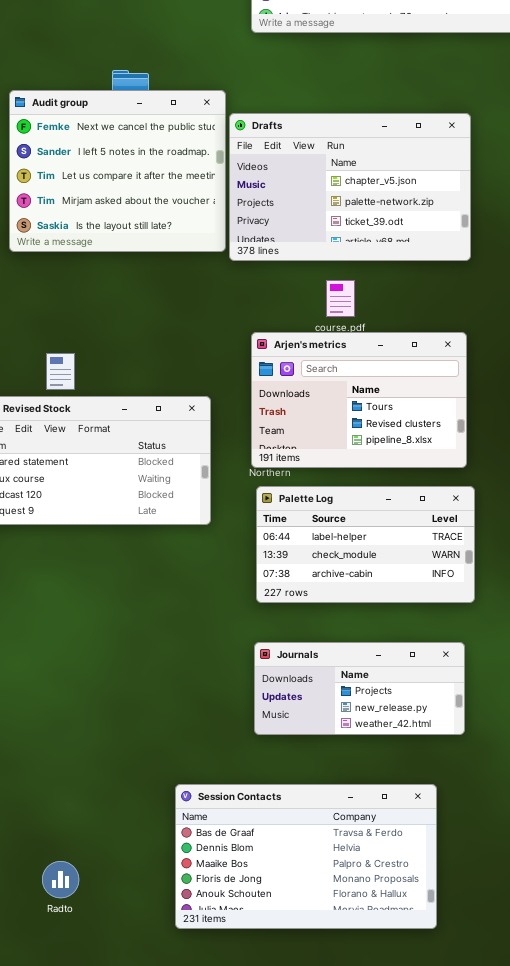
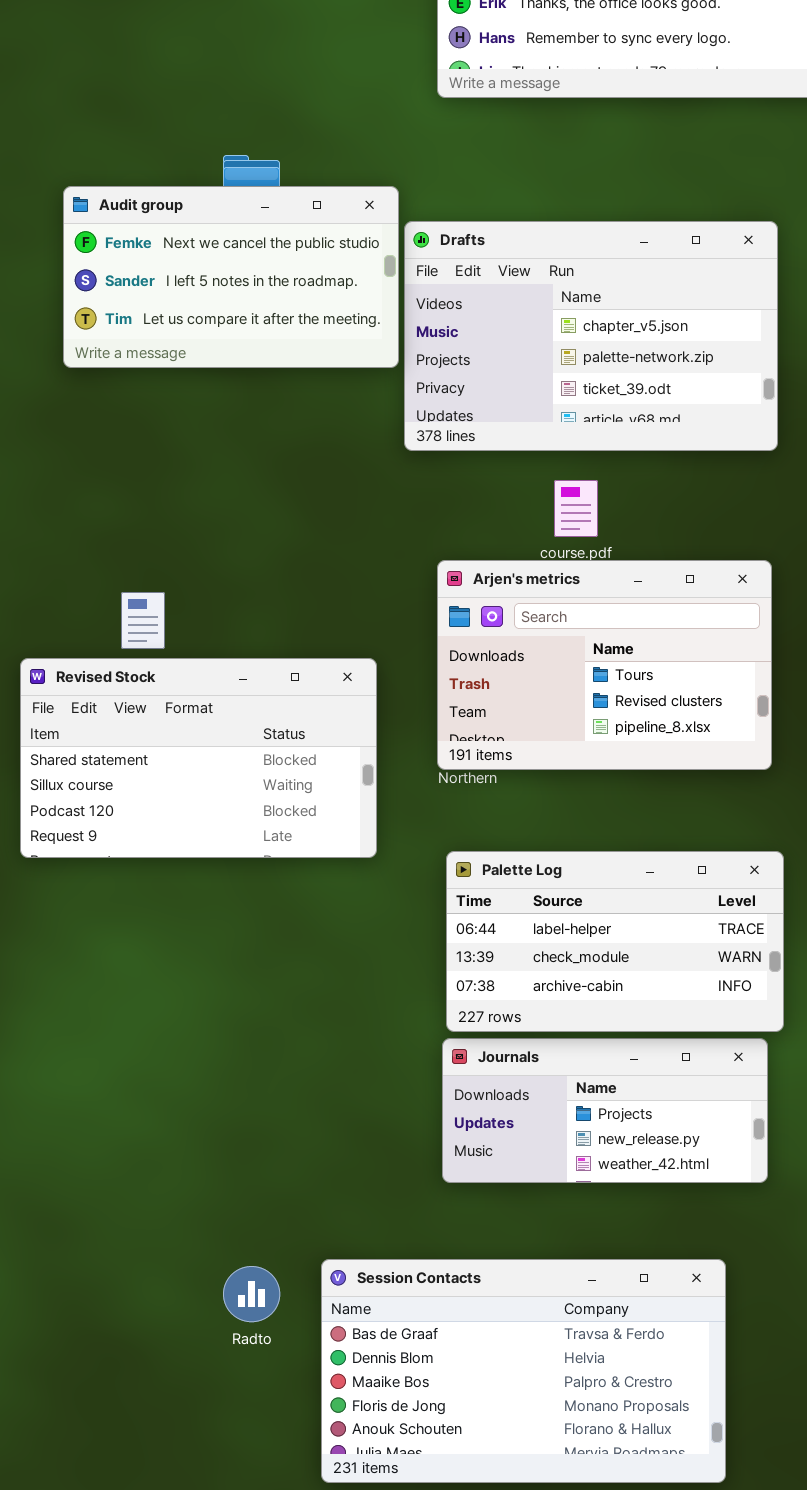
Audit group: [9,90,226,252] -> [63,186,399,368], resized
Palette Log: [256,486,475,603] -> [446,851,784,1032], moved
Radto: [42,861,79,898] -> [223,1266,280,1322], moved

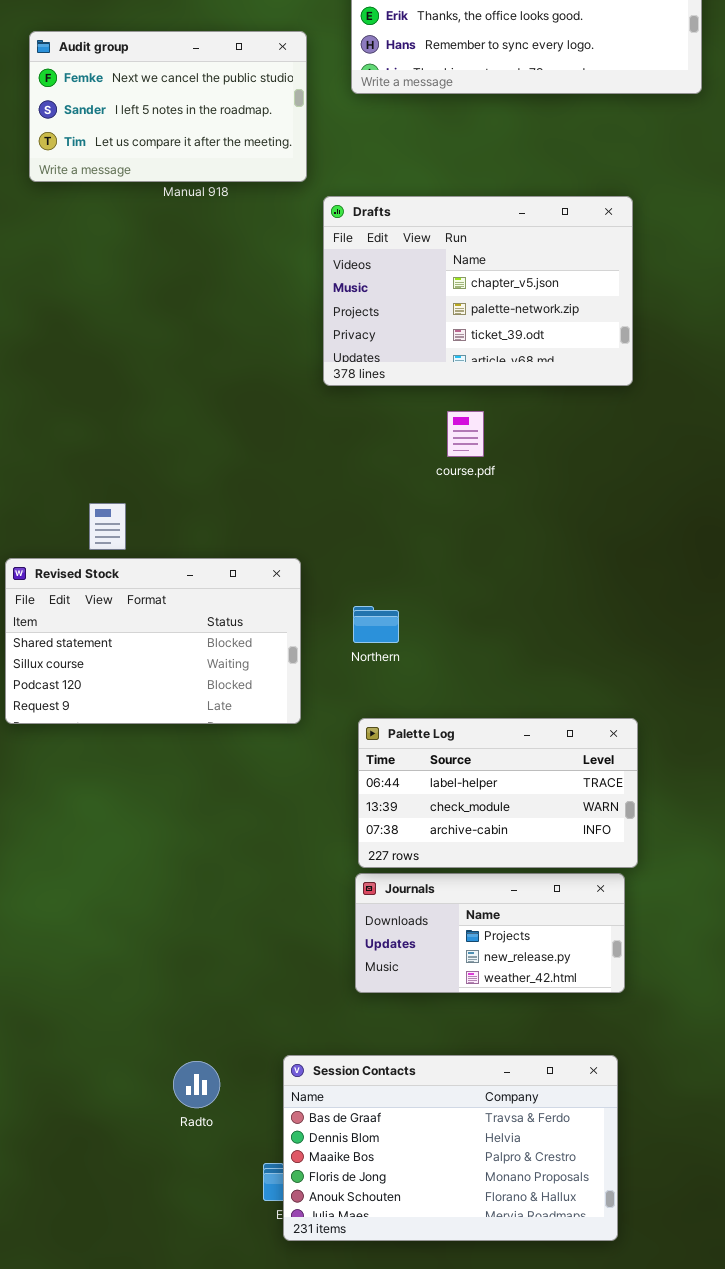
Audit group: [63,186,399,368] -> [29,31,307,182], moved
Arjen's metrics: [437,560,772,770] -> none, closed
Session Contacts: [321,1259,726,1483] -> [283,1055,618,1241], moved

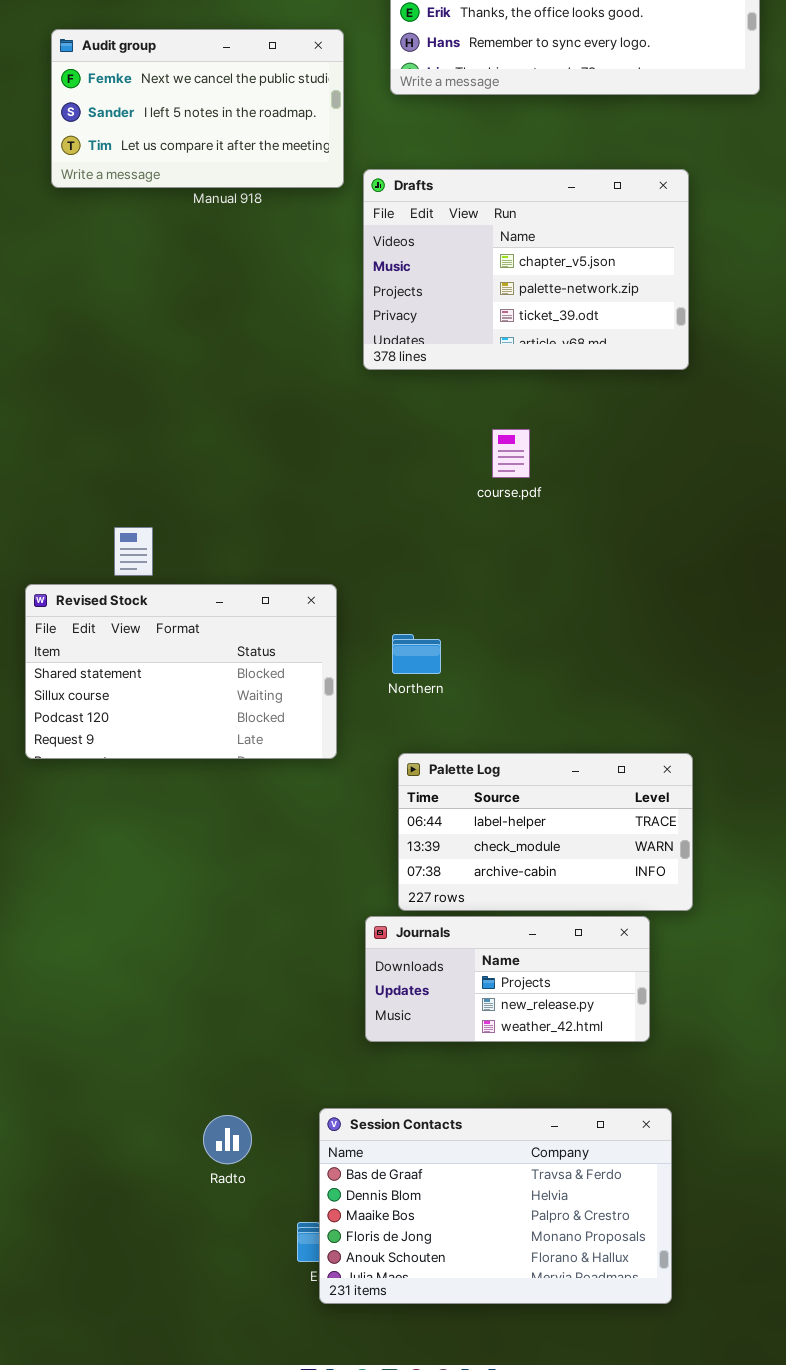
Drafts: [323,196,633,386] -> [363,169,689,370], moved
Journals: [355,873,625,993] -> [365,916,650,1042], moved

